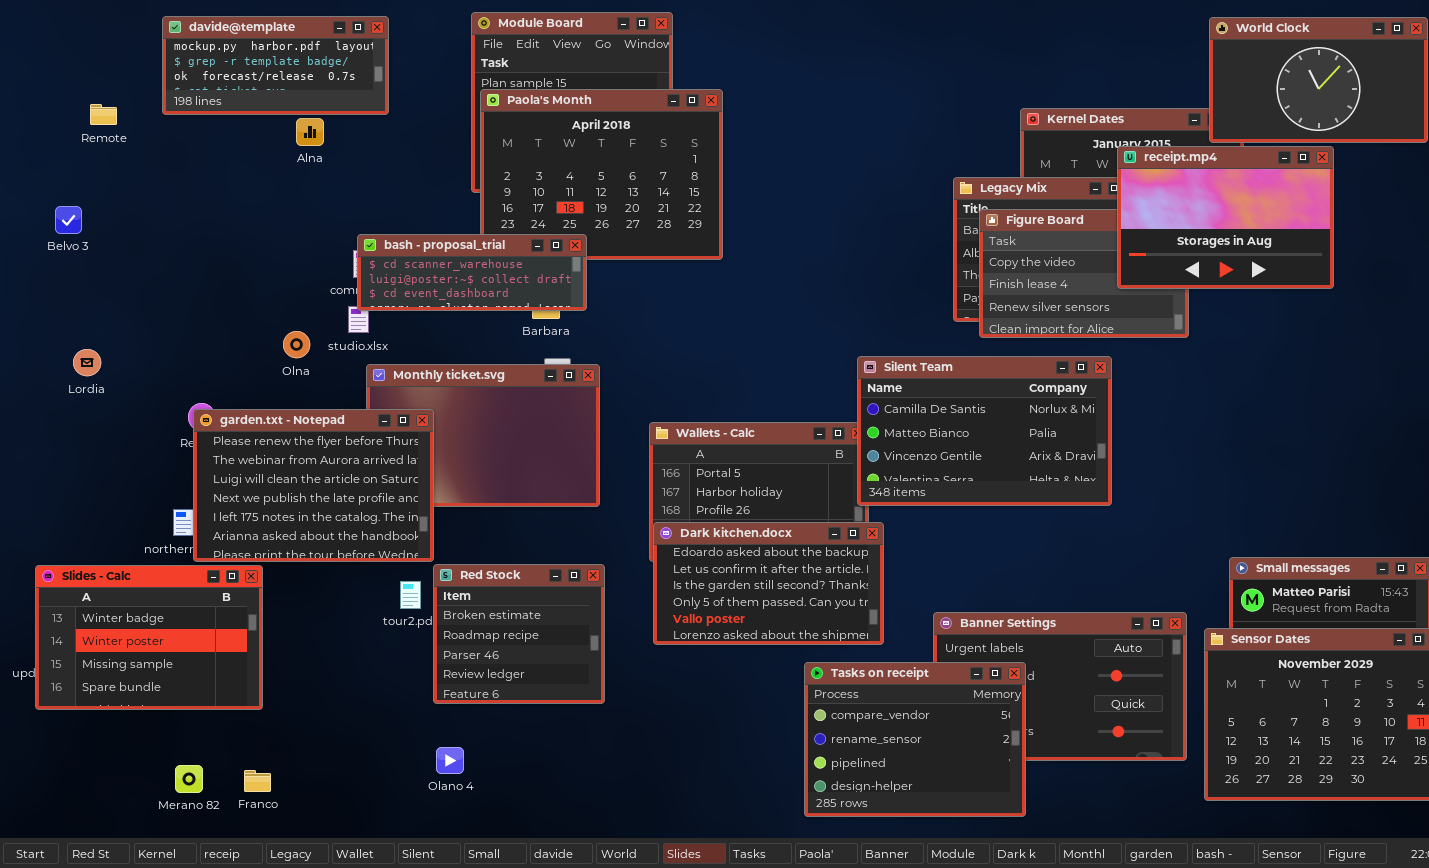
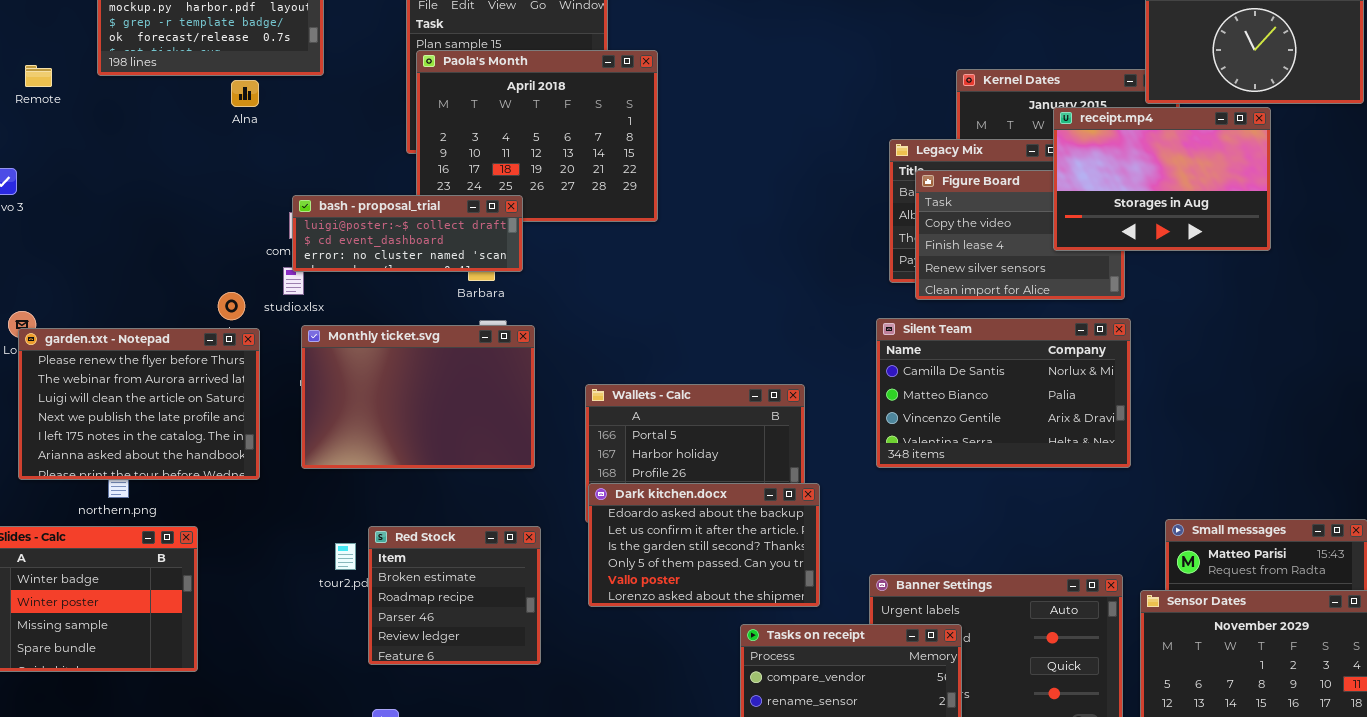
bash - proposal_trial: [357,234,587,311] -> [292,195,523,272], scrolled down 1 row
Silent Team: [857,356,1112,506] -> [876,318,1131,468], moved
garden.txt - Notepad: [193,409,434,562] -> [18,328,260,480], moved

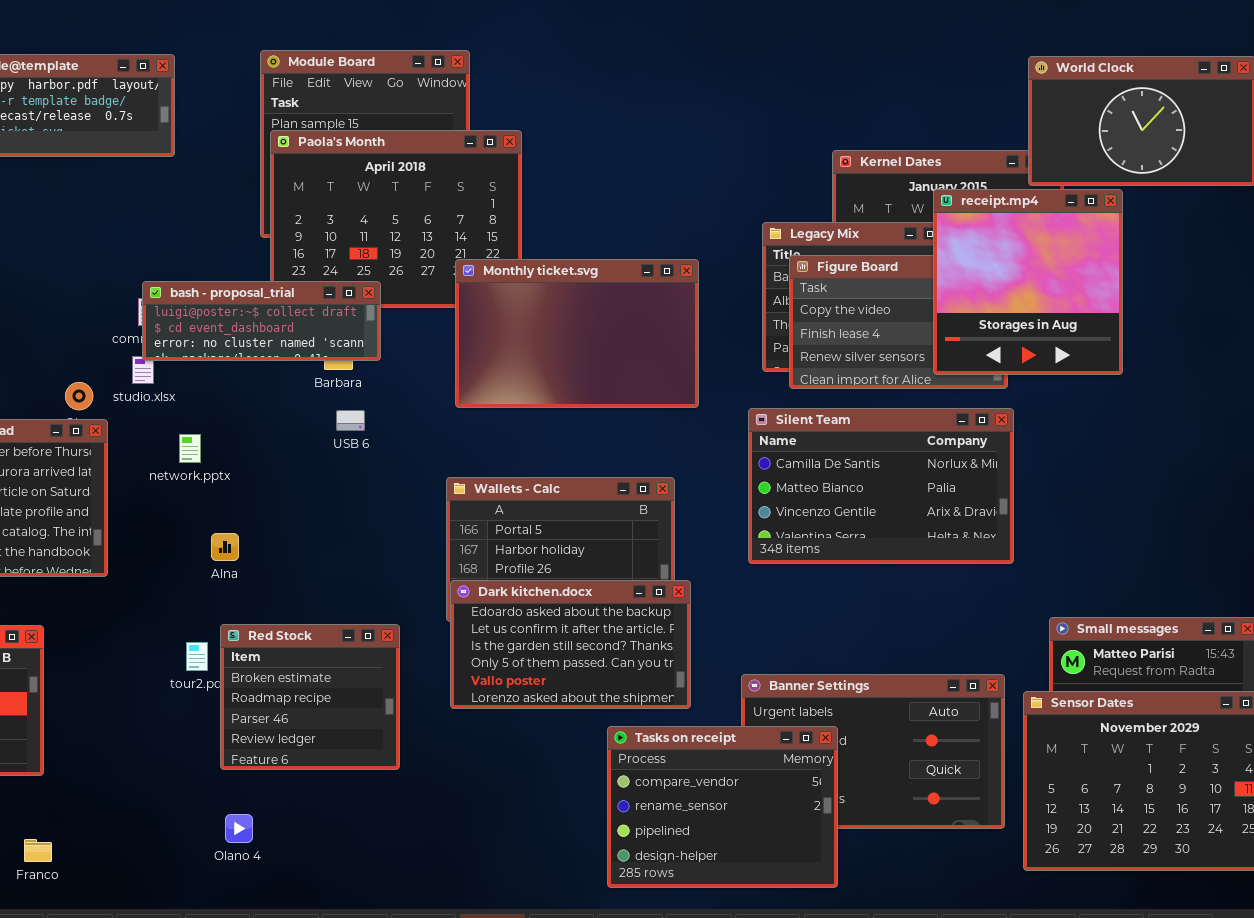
Alna: [231,80,259,107] -> [211,533,239,561], moved
receipt.mp4: [1053,107,1271,251] -> [933,189,1123,375], resized
Monthly ticket.svg: [301,325,535,469] -> [455,259,699,408], moved

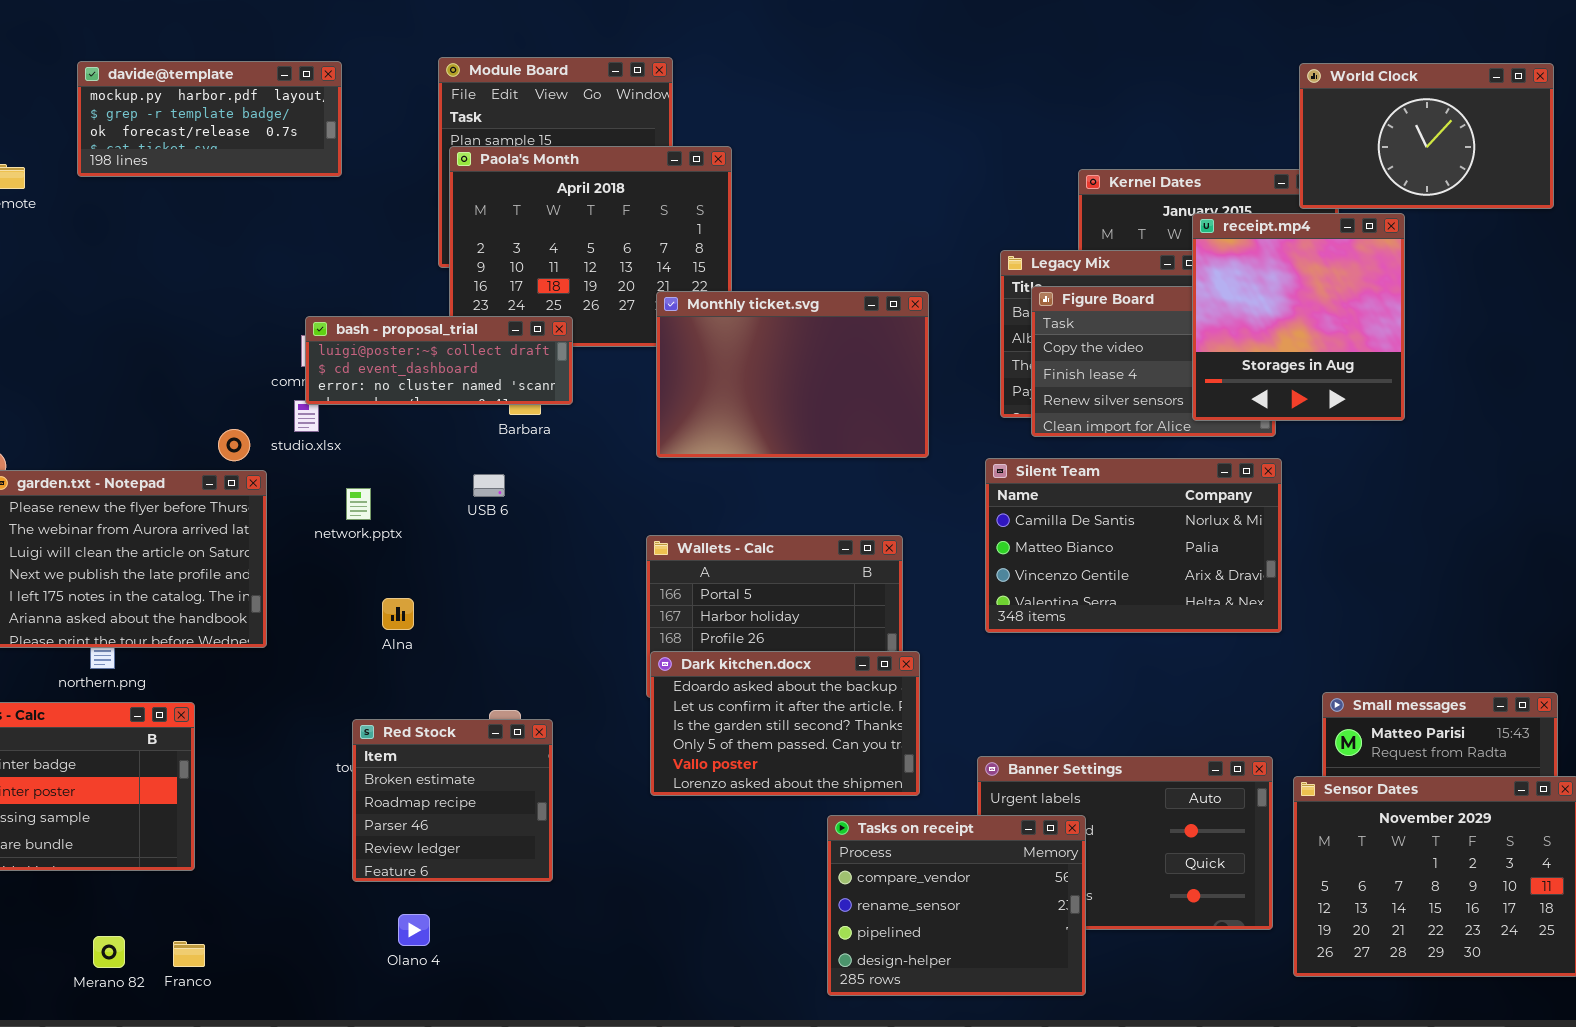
USB 6: [336,410,365,431] -> [473,474,505,497], moved
Red Stock: [220,624,400,770] -> [352,719,553,882], moved

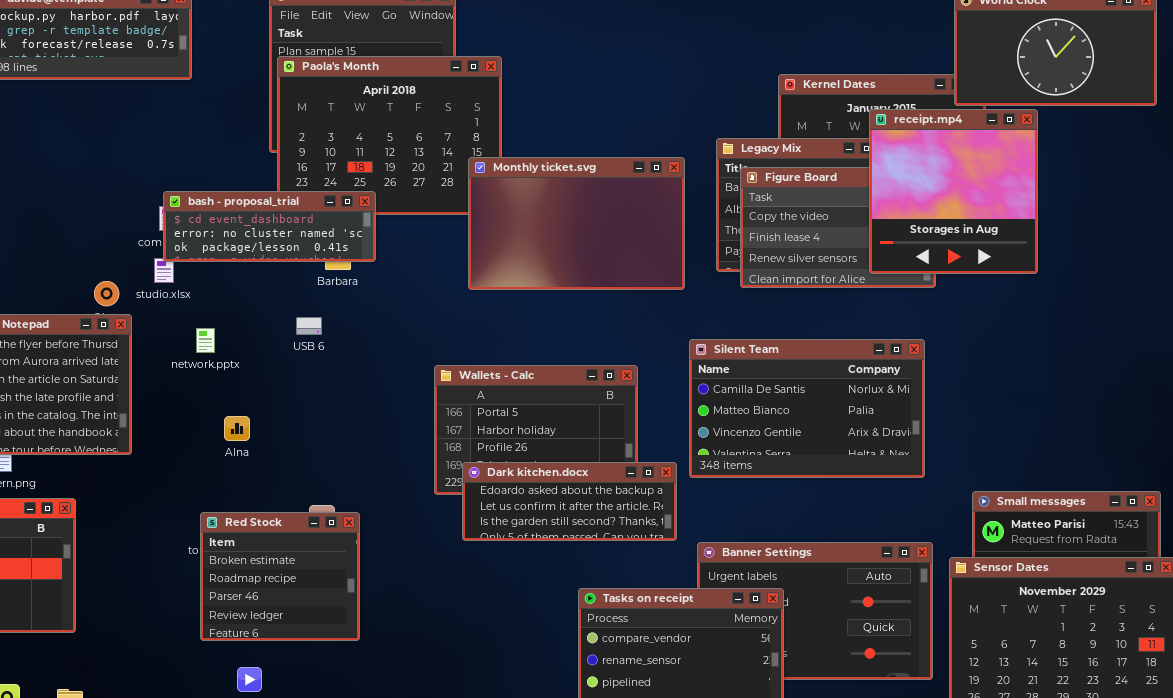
Monthly ticket.svg: [656,291,929,458] -> [468,157,685,290], moved
bash - proposal_trial: [305,316,573,405] -> [163,191,376,262], scrolled down 1 row
Silent Team: [985,458,1282,633] -> [689,339,925,478], moved
Dark kitchen.docx: [650,651,920,796] -> [462,462,677,541], moved, resized

